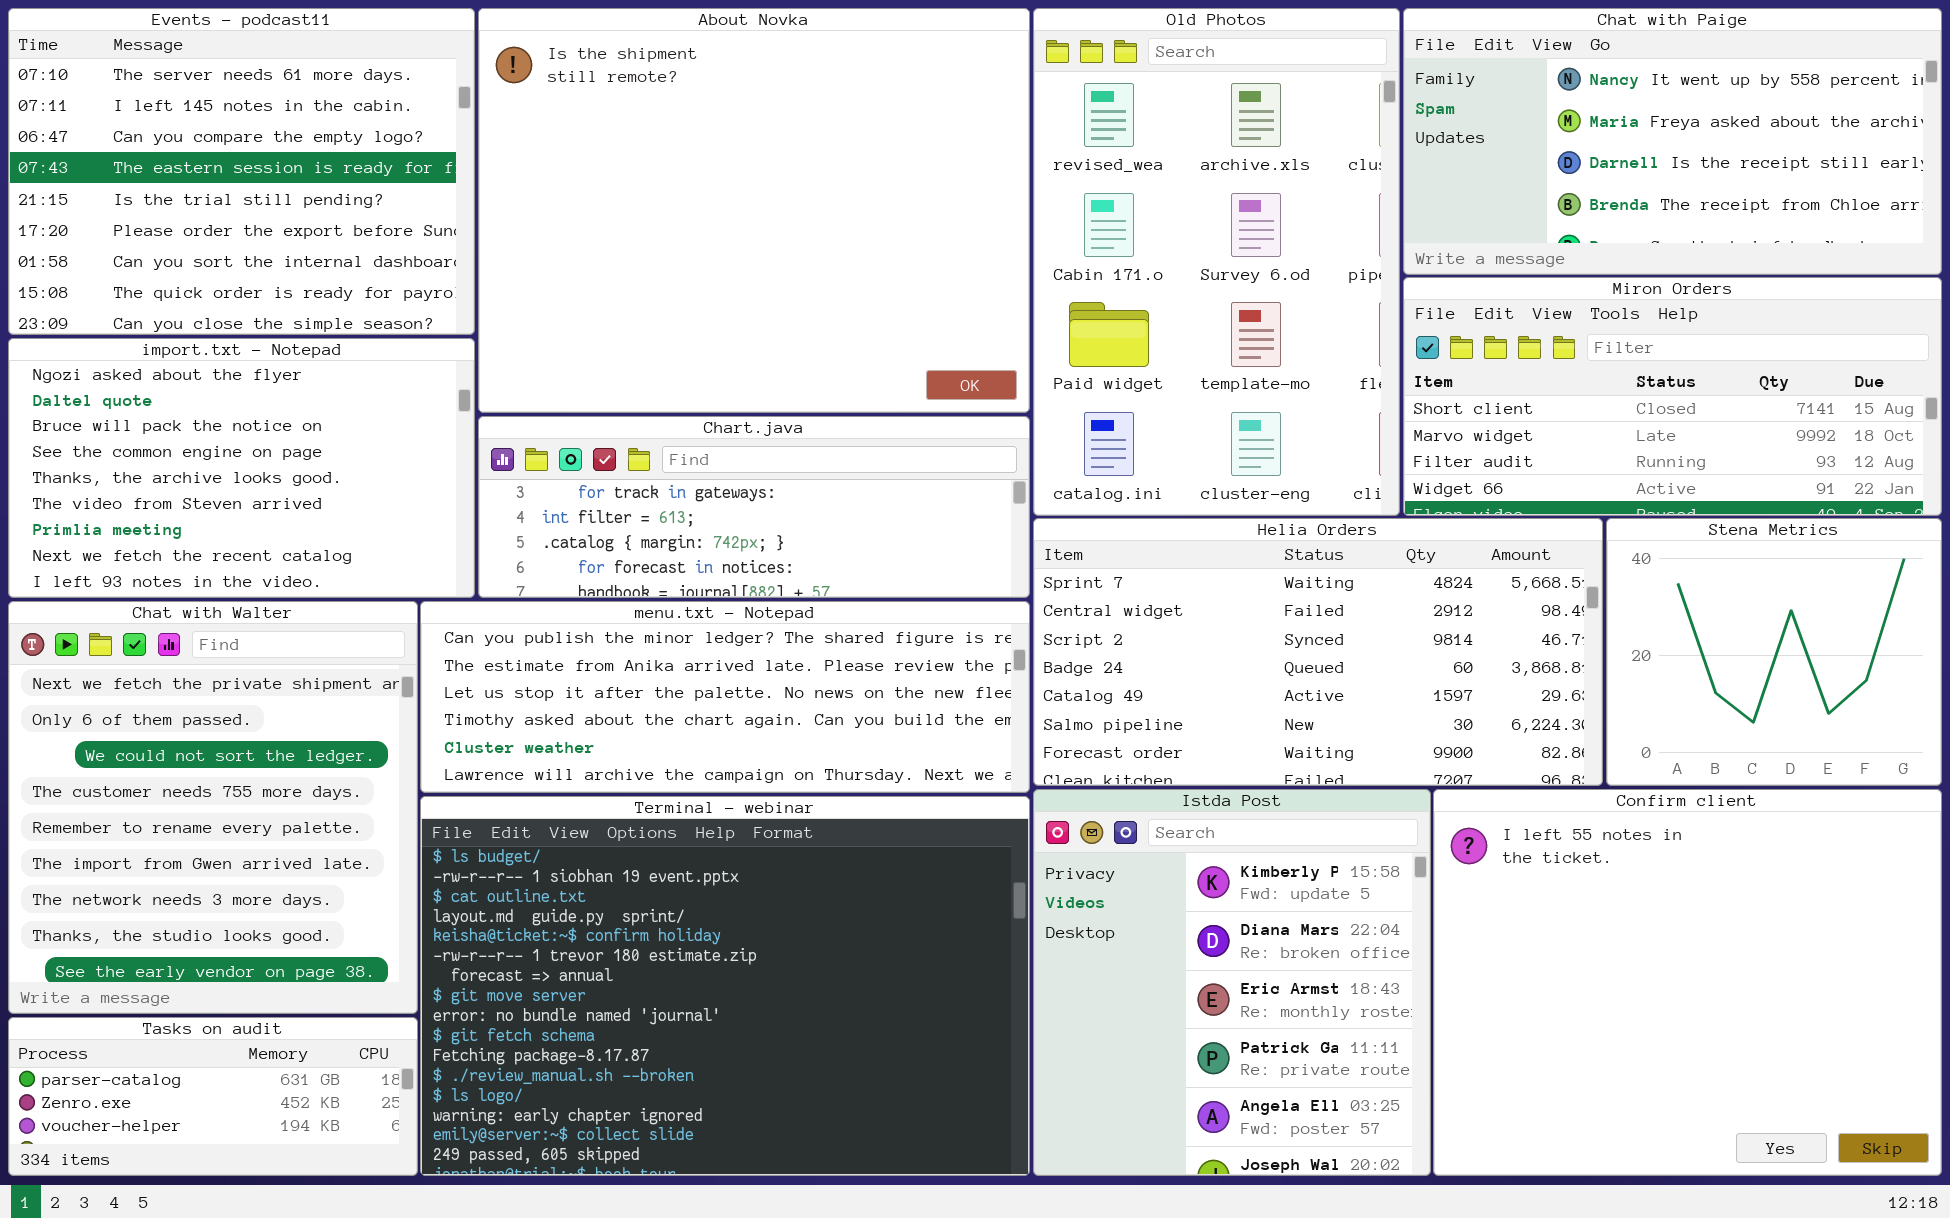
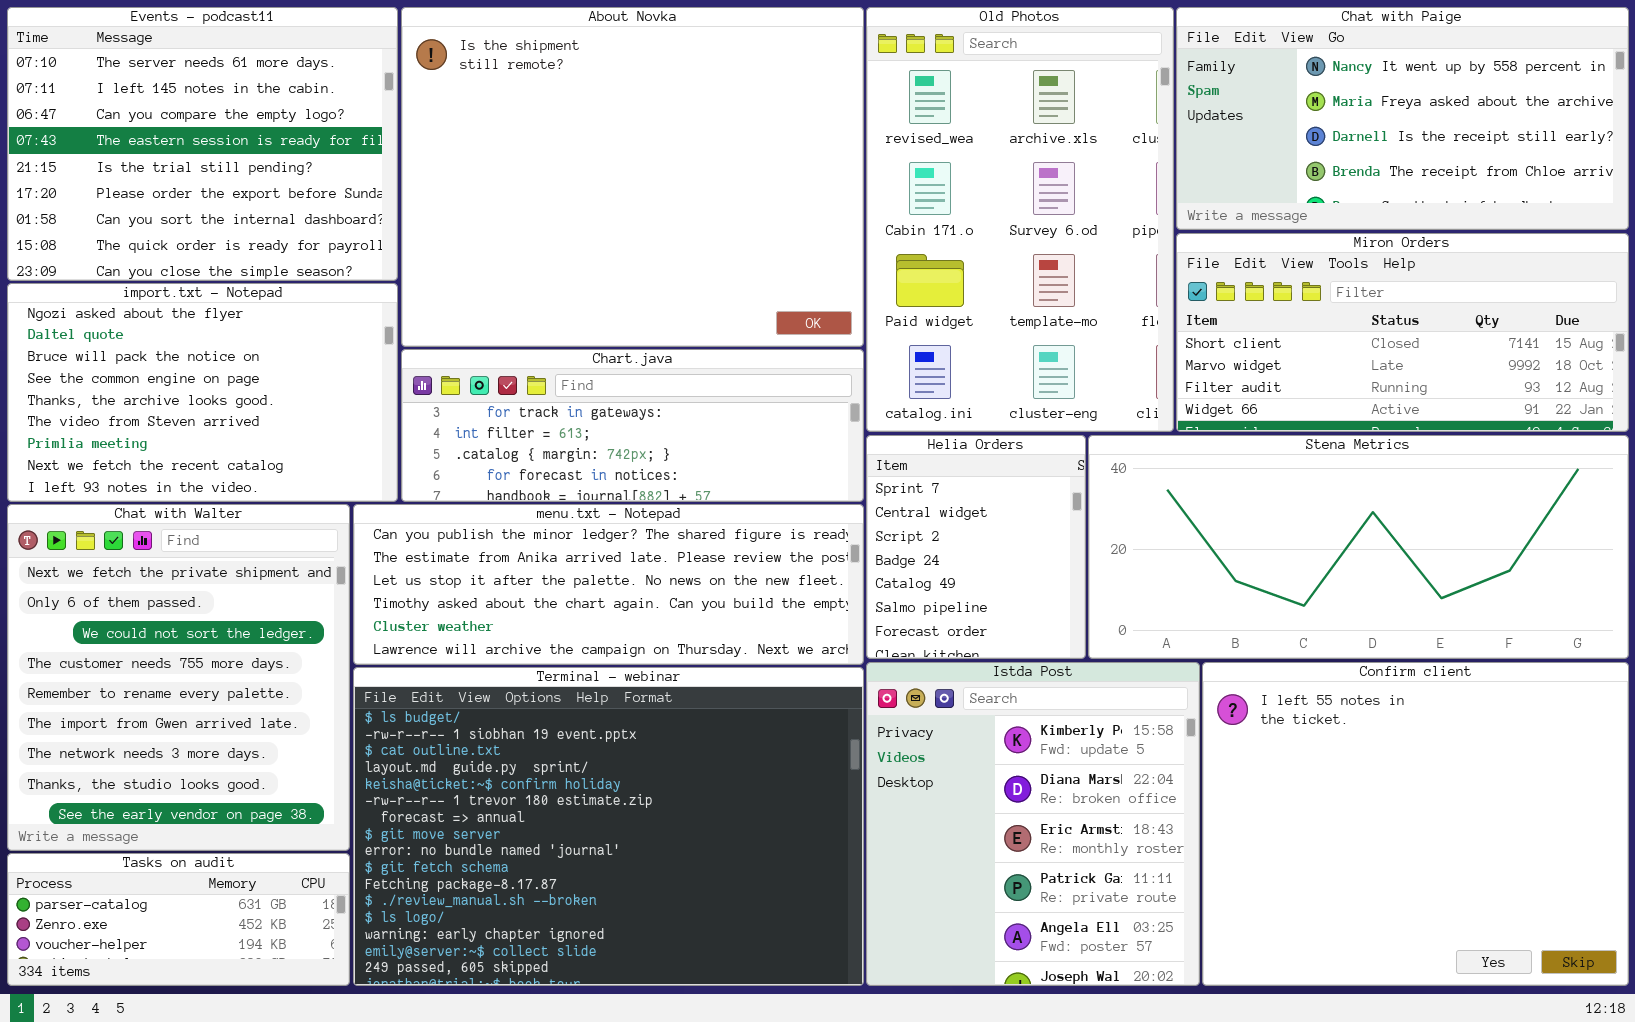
Helia Orders: [1033,518,1603,786] -> [866,435,1086,659], resized
Stena Metrics: [1606,518,1942,786] -> [1088,435,1629,659], resized

